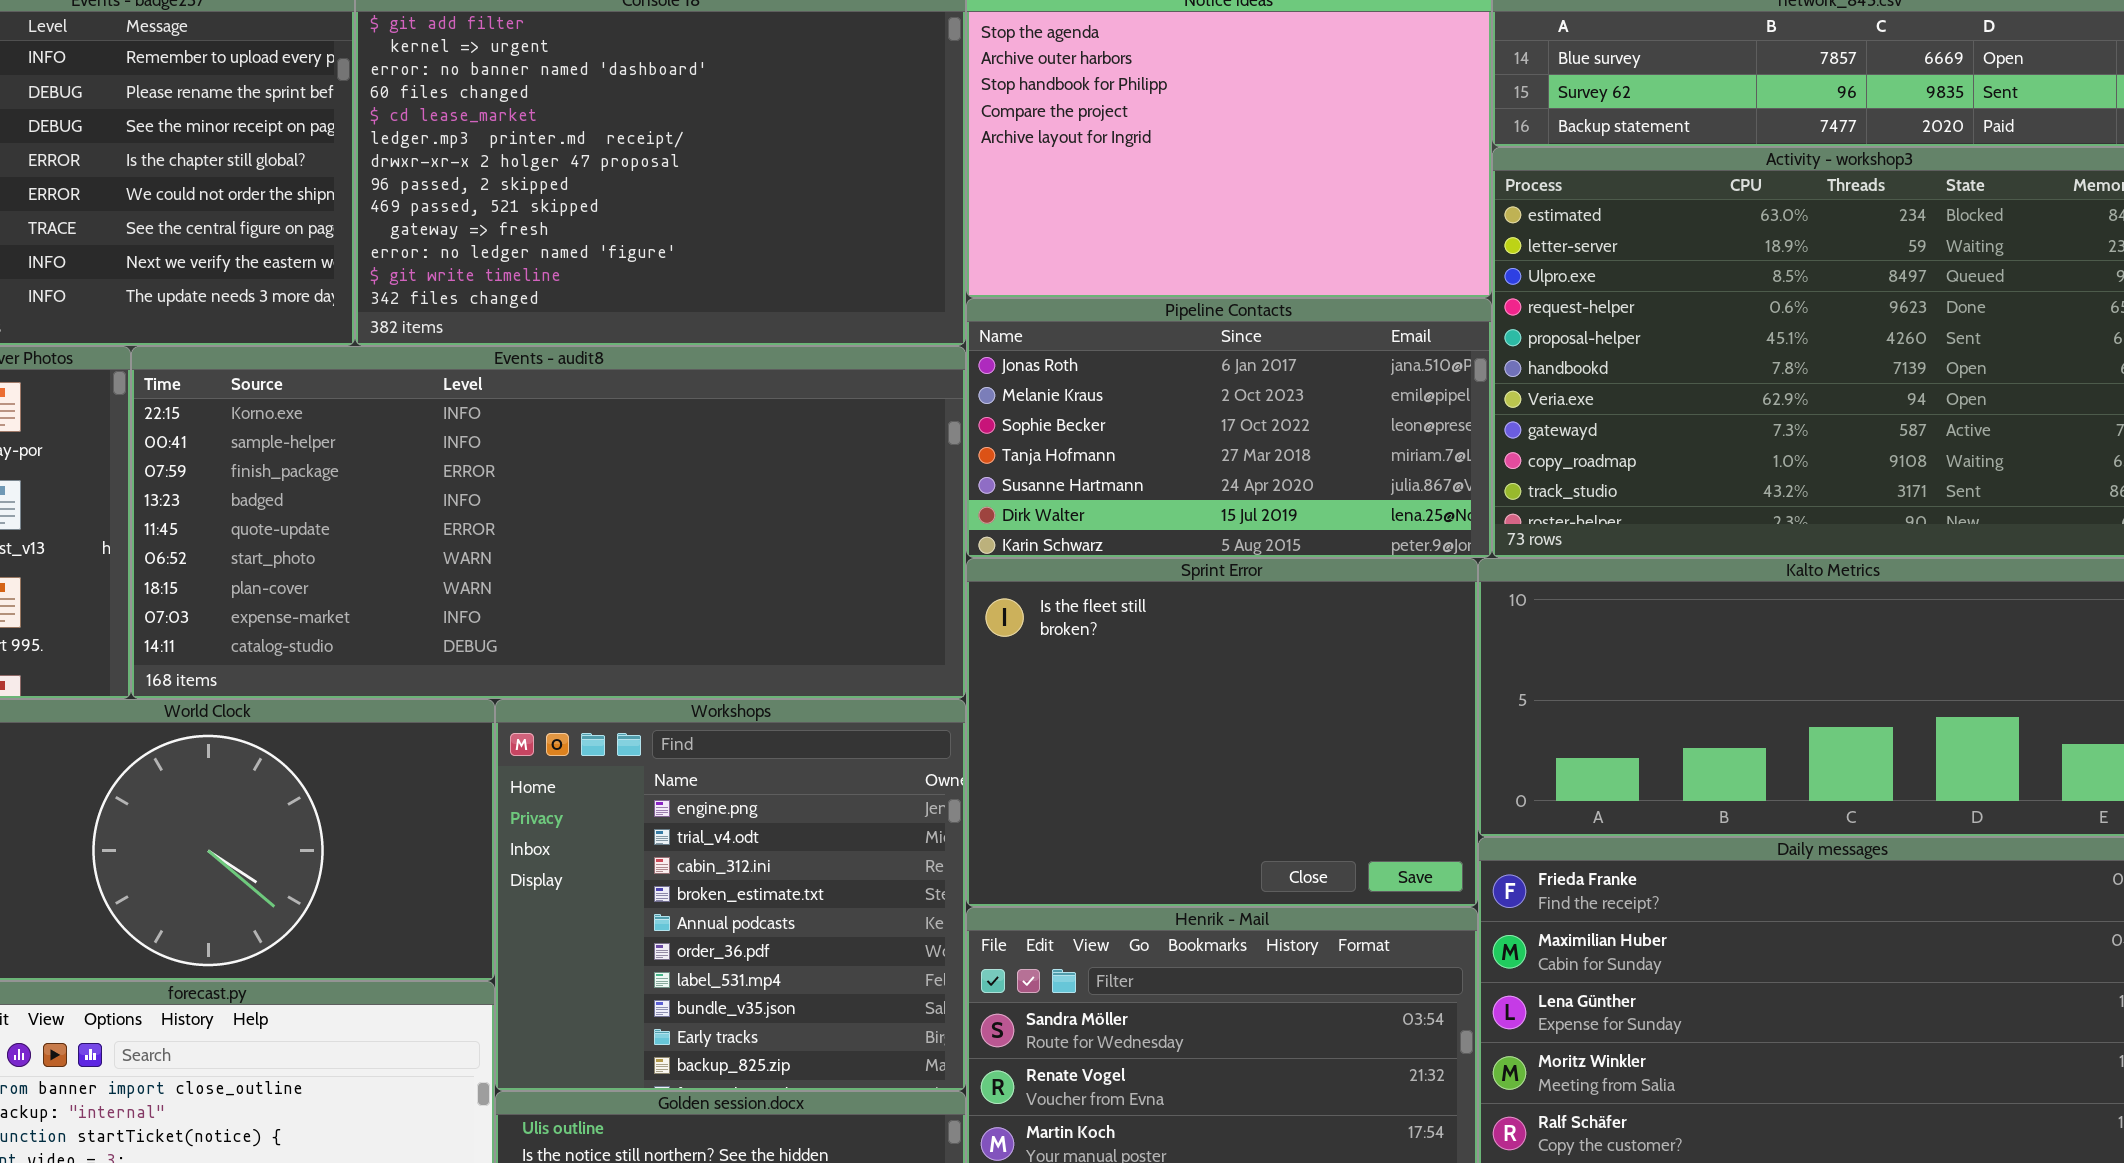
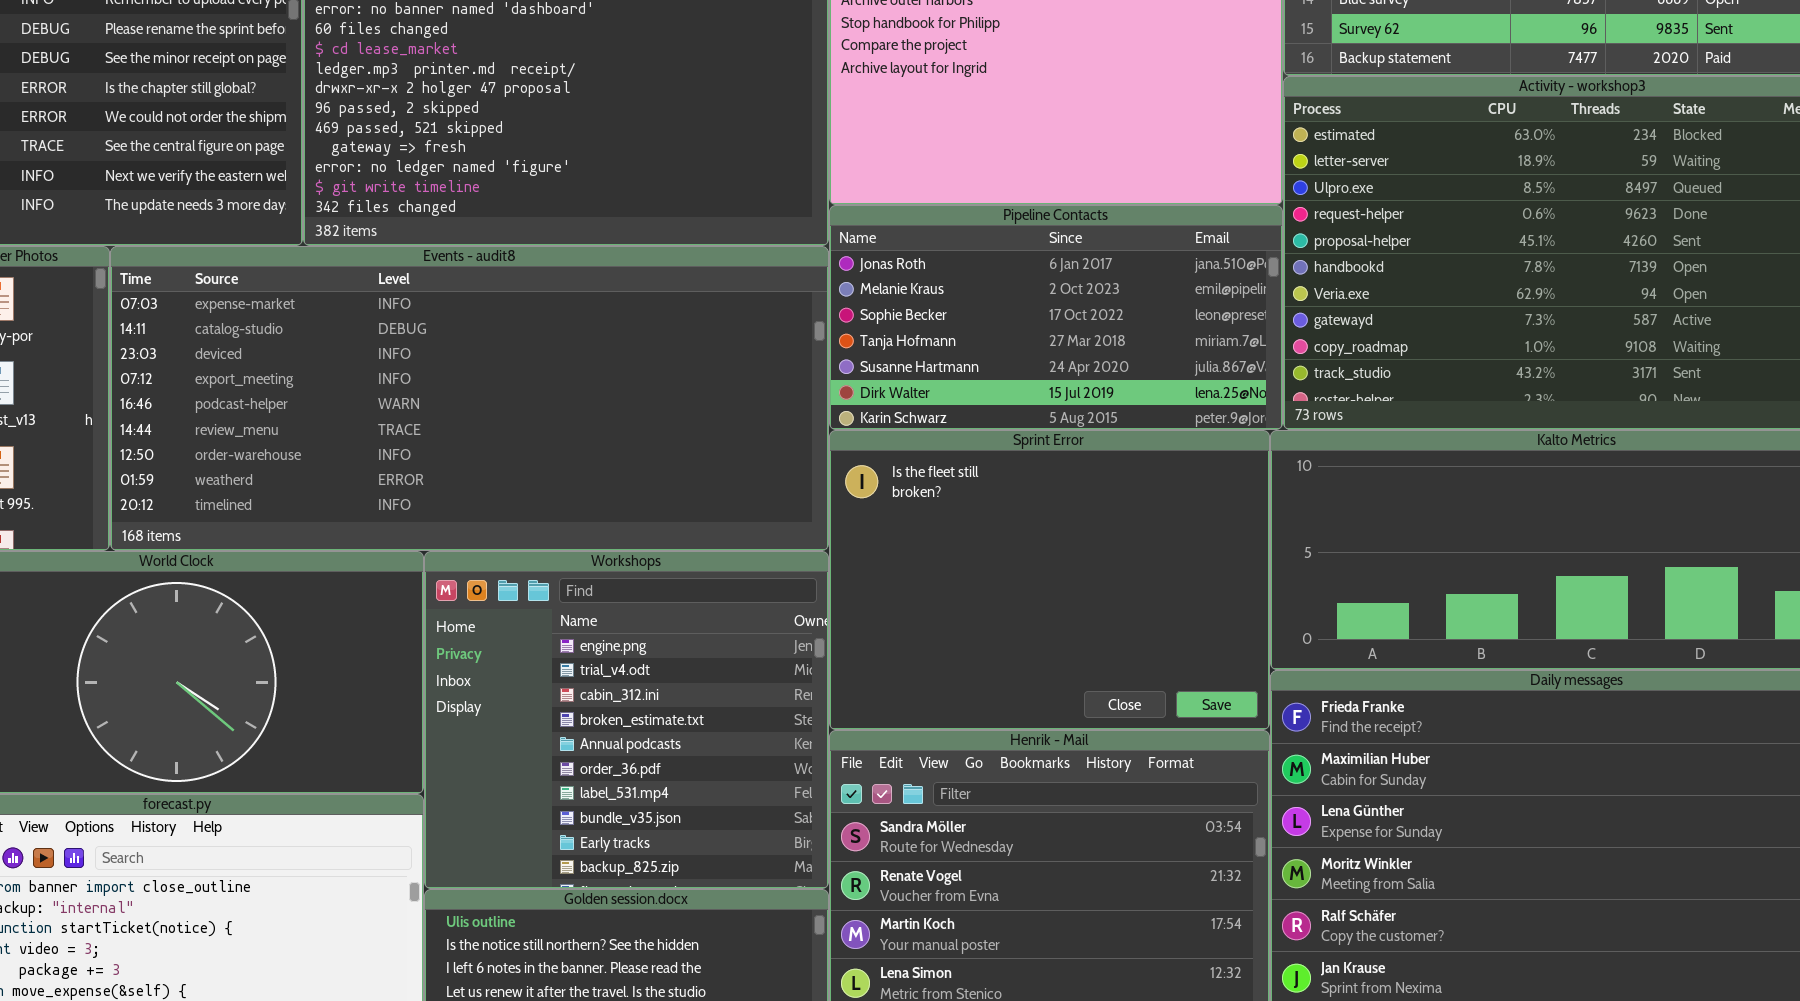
Events - audit8: [131,346,966,699] -> [110,246,829,551], scrolled down 7 rows

